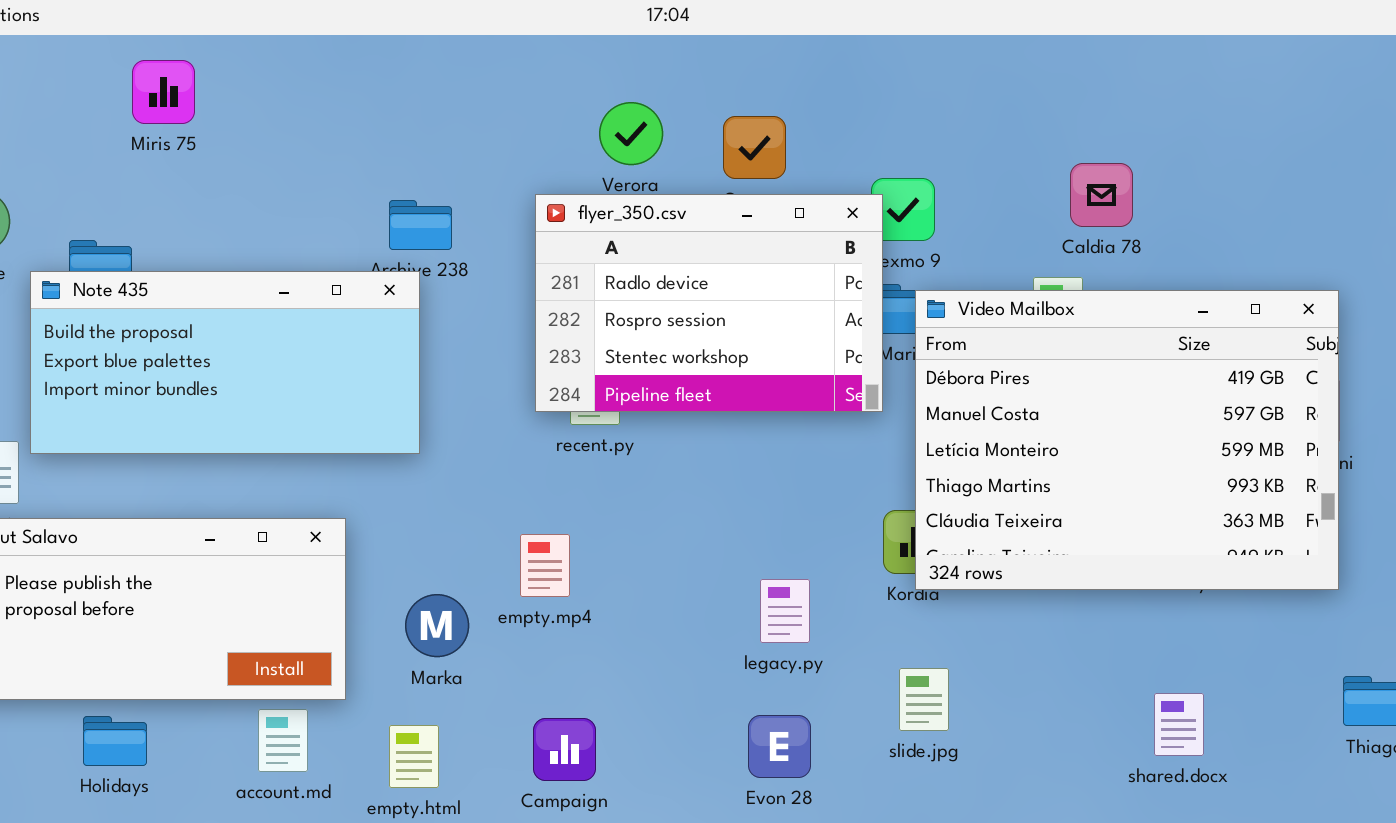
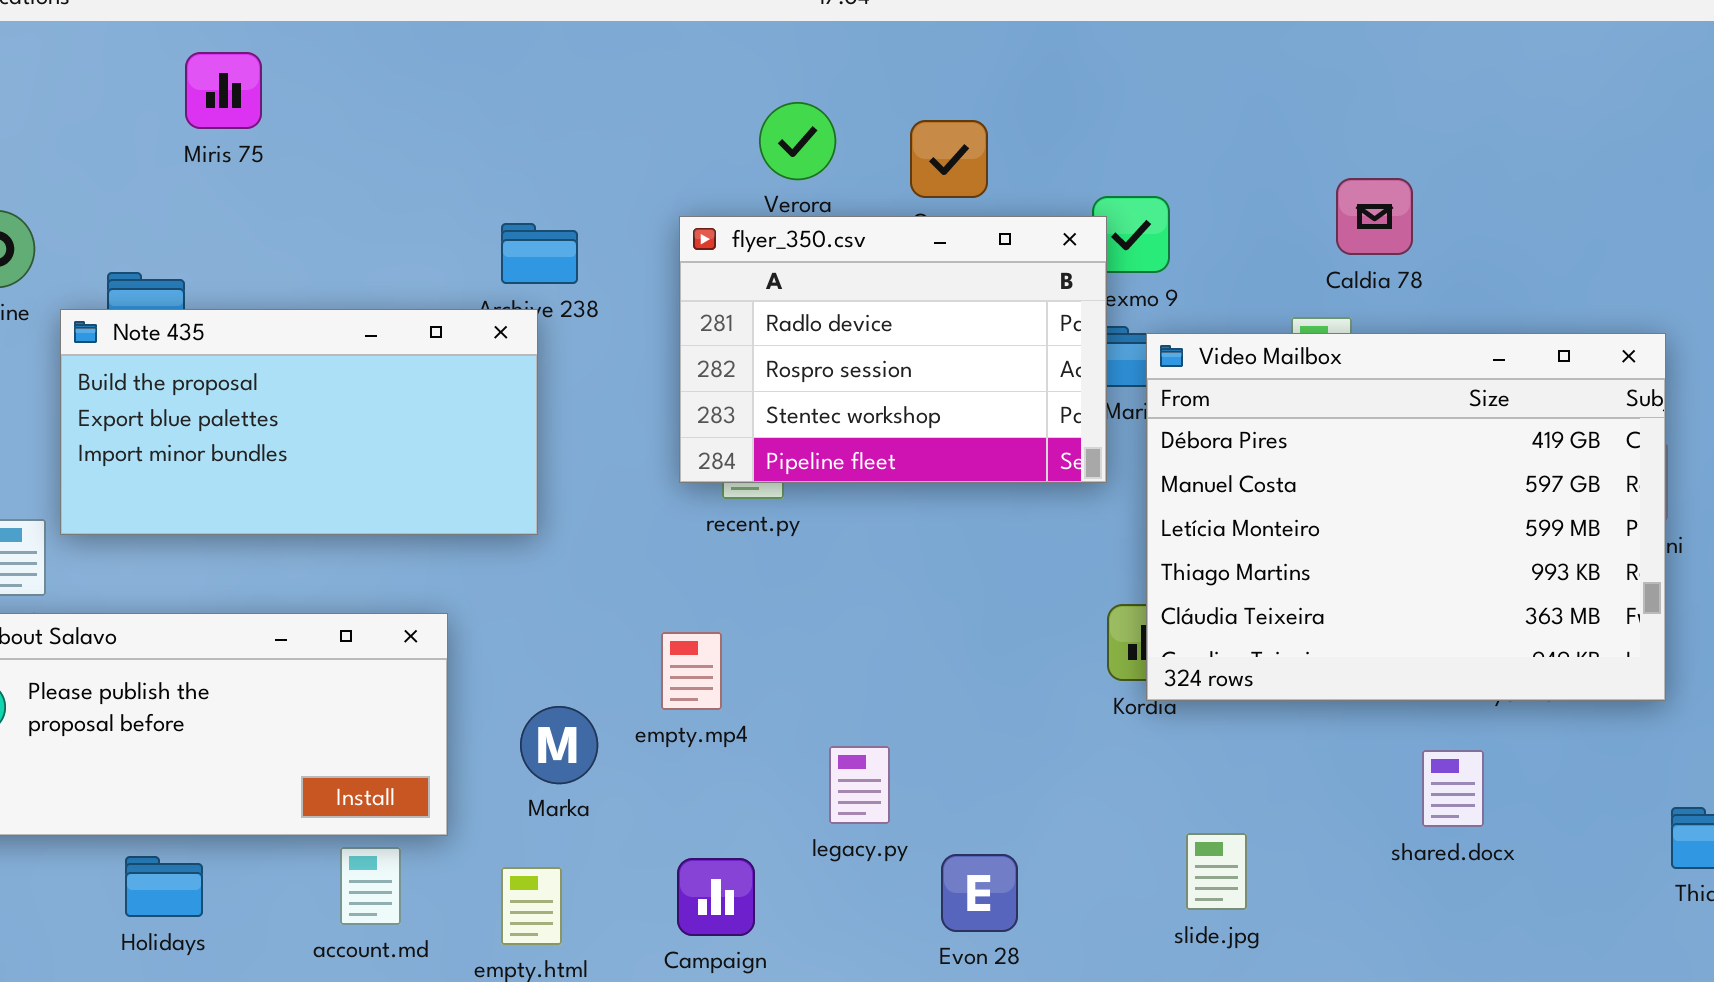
legacy.py: [760,579,810,643] -> [829,746,890,824], moved
slide.jpg: [899,668,949,731] -> [1186,833,1247,910], moved
shared.docx: [1154,693,1204,756] -> [1422,750,1484,827], moved

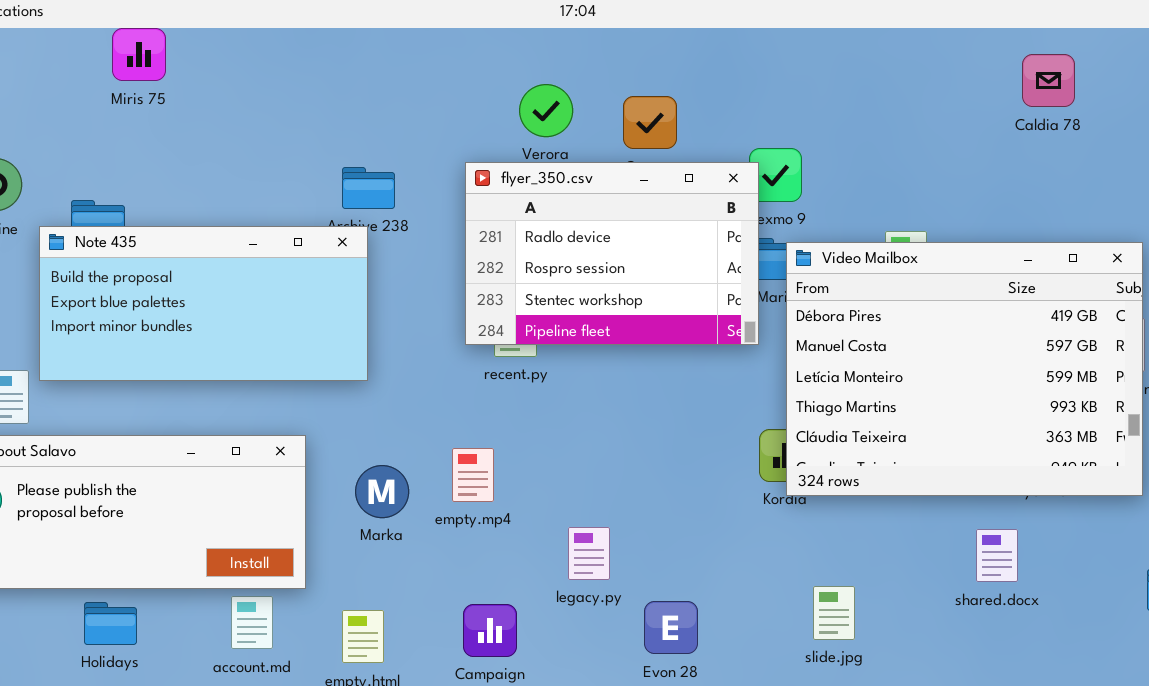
Miris 75: [185,52,262,129] -> [112,28,166,81], moved
Caldia 78: [1336,178,1413,255] -> [1022,54,1075,107], moved
Marka: [520,706,598,784] -> [355,465,409,518], moved

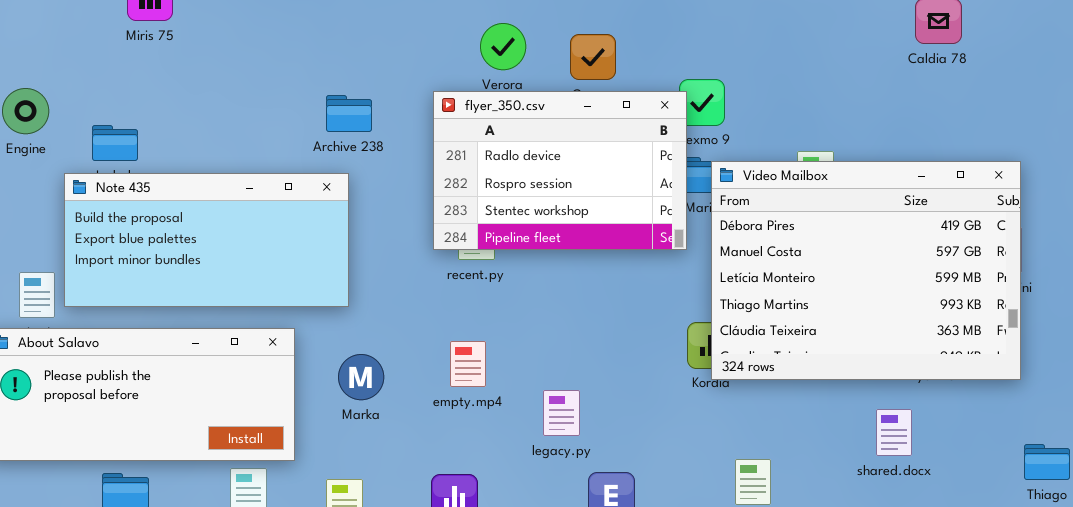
Note 435: [39,226,368,381] -> [64,173,349,307], moved
empty.mp4: [452,448,494,502] -> [450,341,486,387], moved
legacy.py: [568,527,610,580] -> [543,390,580,436], moved

